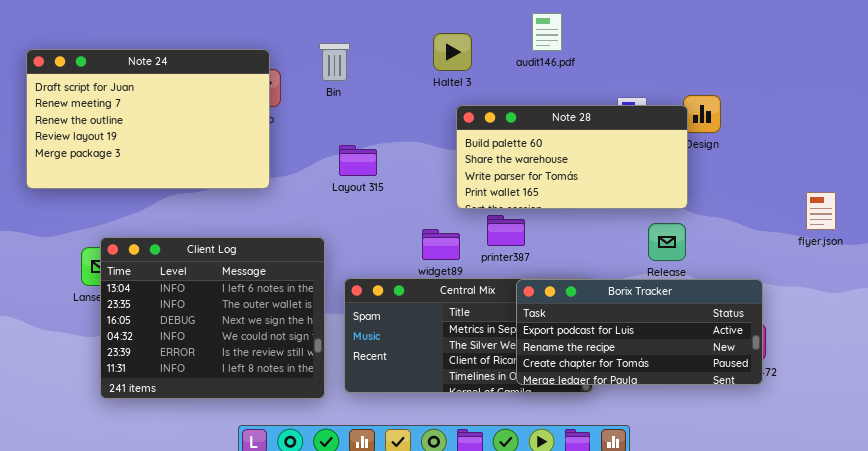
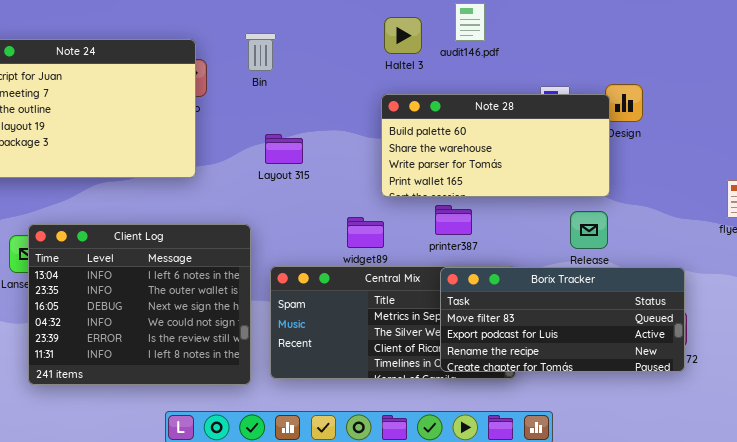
Haltel 3: [433,33,472,71] -> [384,17,422,54], moved
printer387: [487,215,525,246] -> [435,205,472,235], moved
Borix Tracker: [516,279,763,385] -> [440,267,685,372], scrolled up 1 row

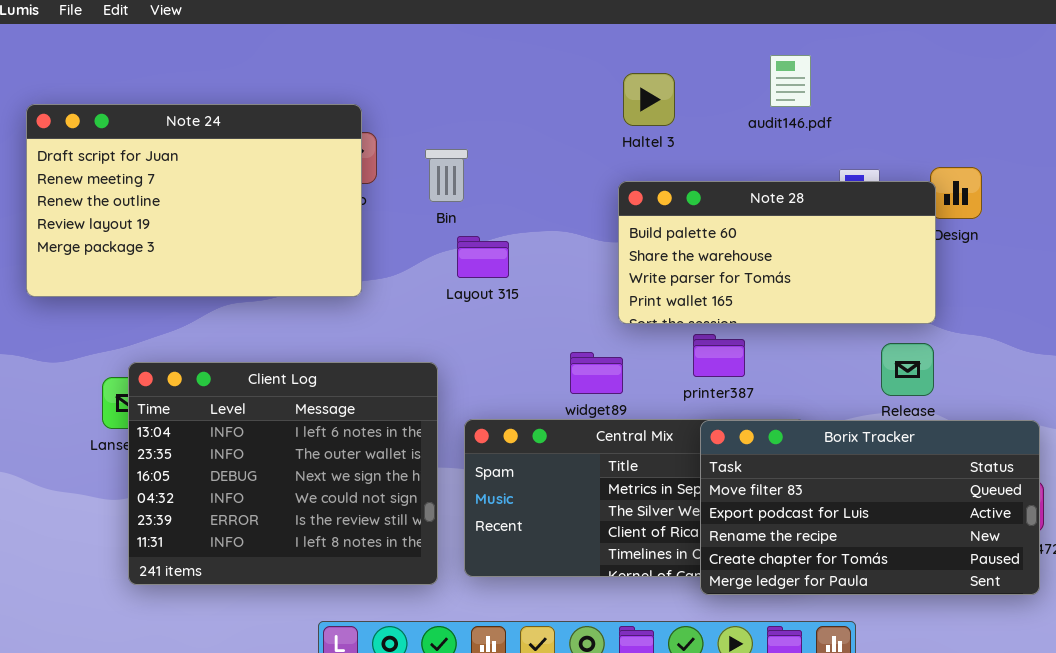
audit146.pdf: [455,3,485,41] -> [770,55,811,107], moved
Bin: [245,33,276,71] -> [425,149,468,202], moved
Borix Tracker: [440,267,685,372] -> [700,420,1040,595], resized

